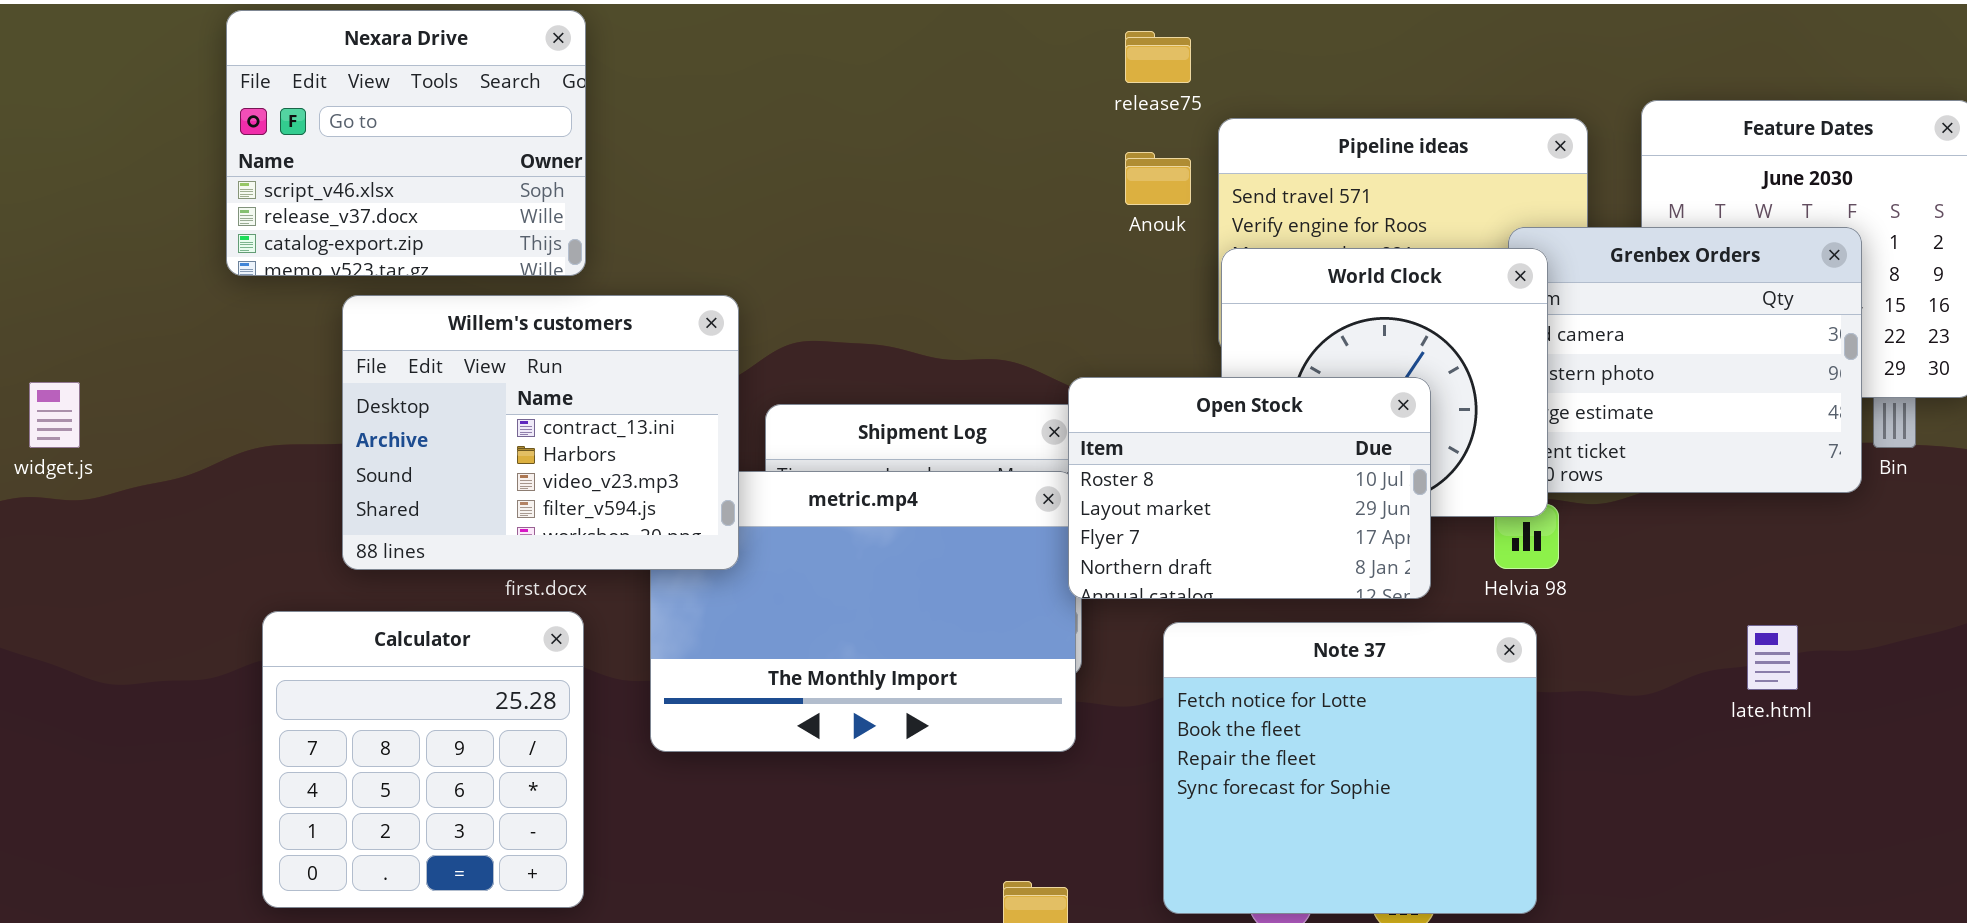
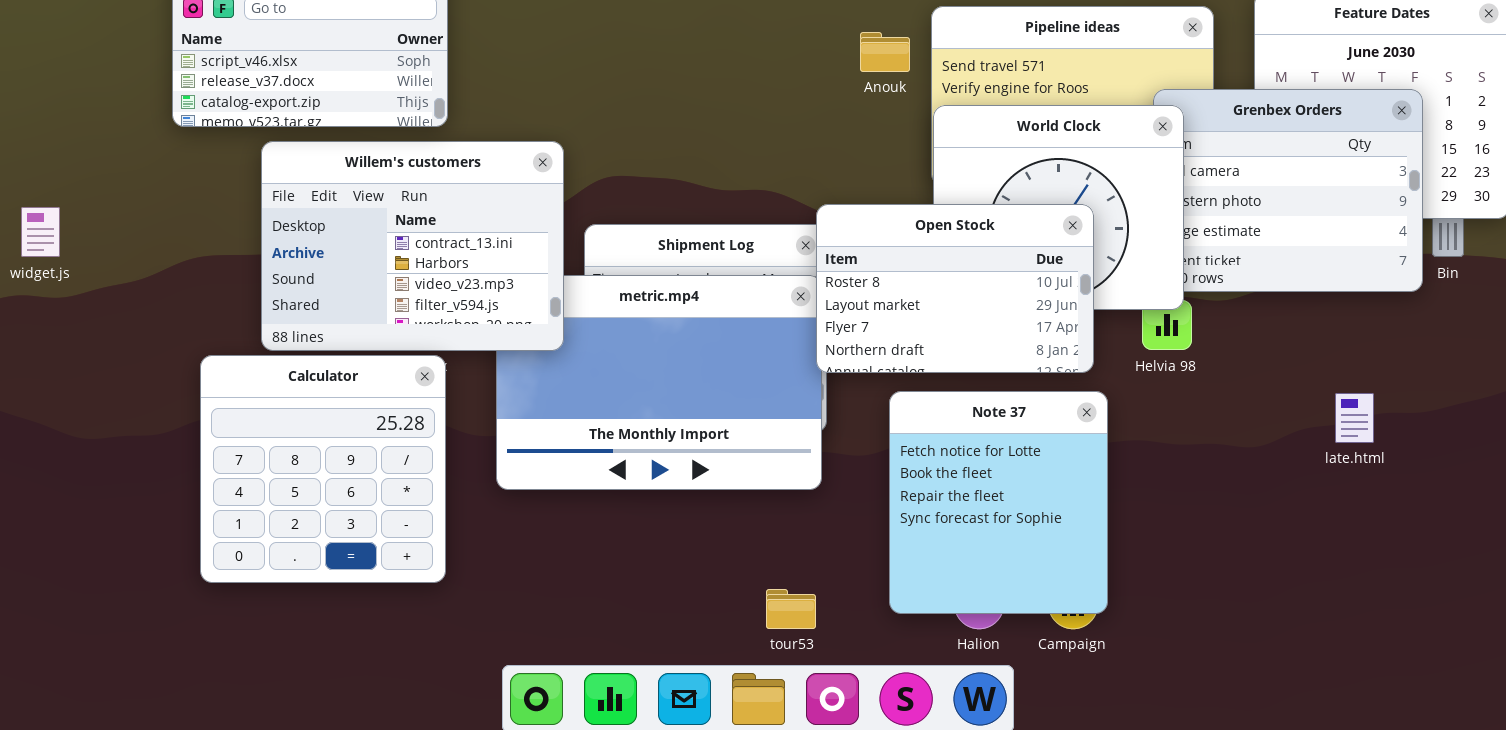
Calculator: [262,611,584,908] -> [200,355,446,583], moved
Note 37: [1163,622,1537,914] -> [889,391,1108,614], resized

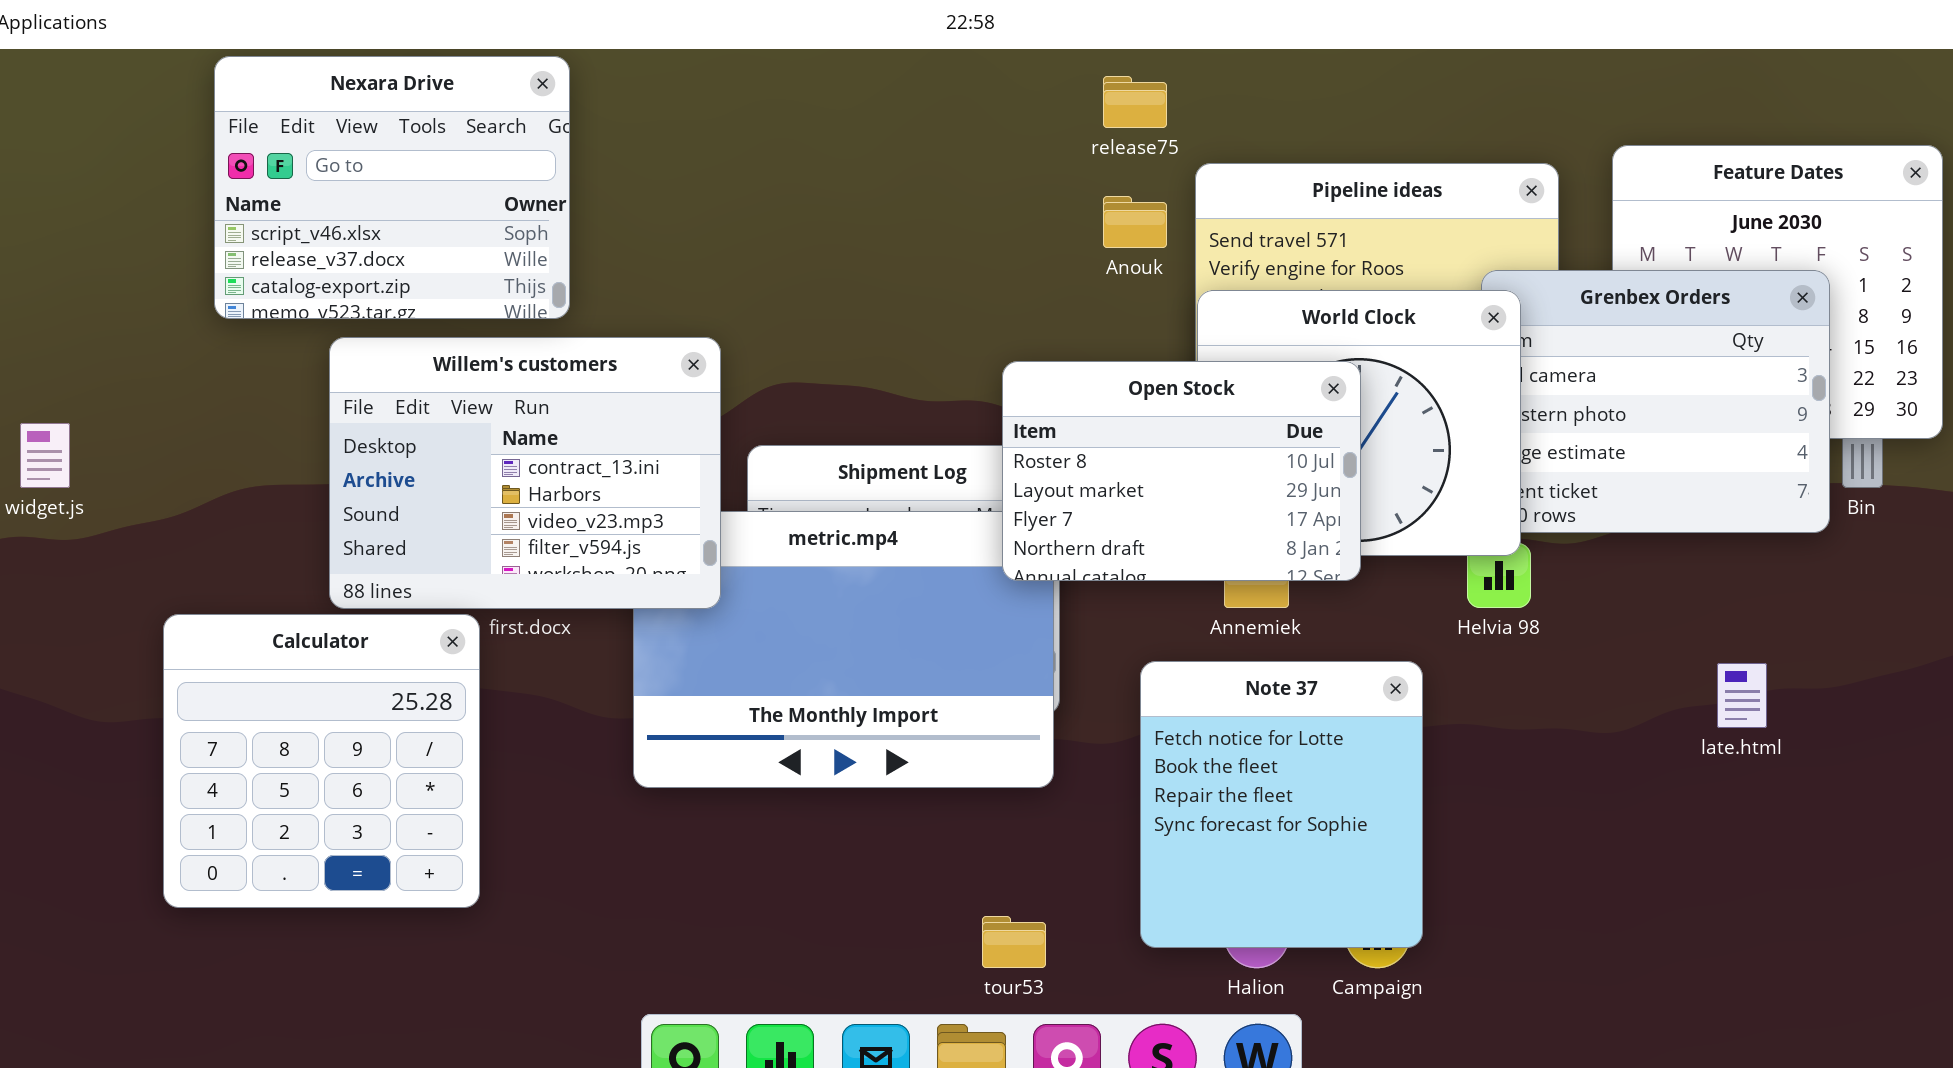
Open Stock: [816,204,1094,373] -> [1002,361,1361,581], moved
Calculator: [200,355,446,583] -> [163,614,480,908], moved

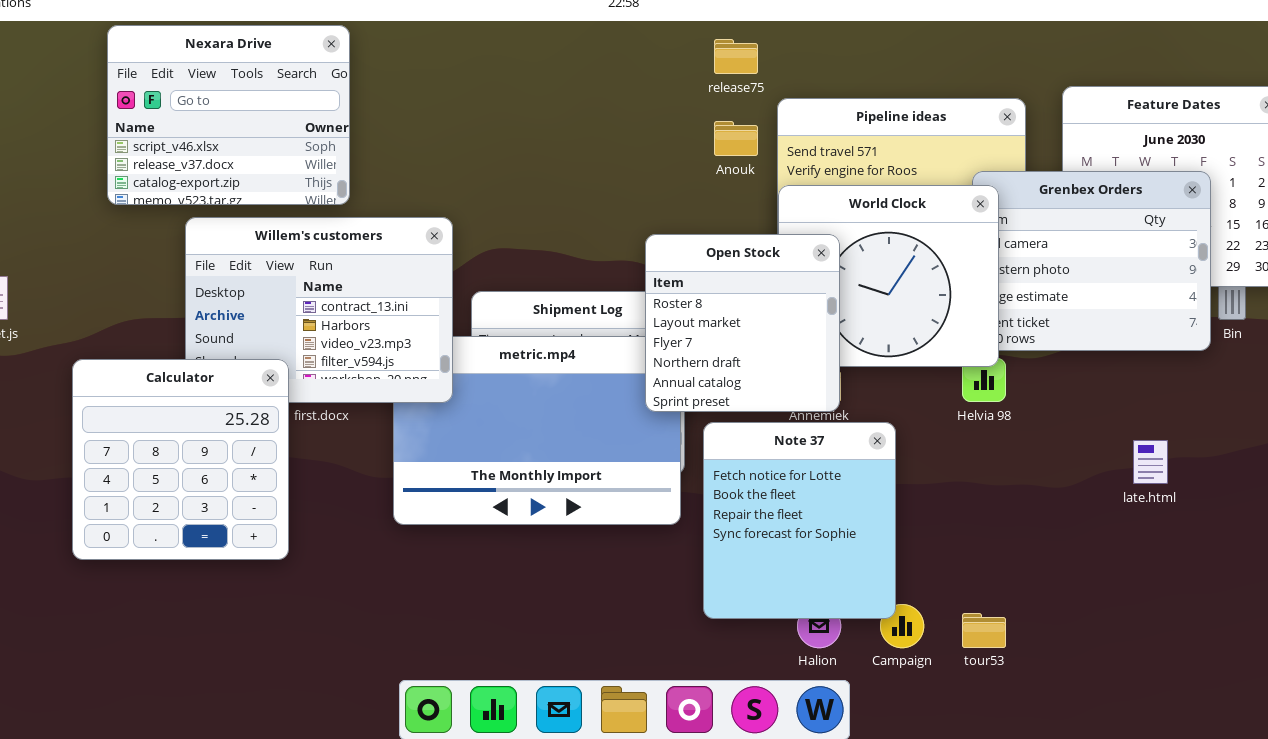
Open Stock: [1002,361,1361,581] -> [645,234,840,412], resized
Calculator: [163,614,480,908] -> [72,359,289,560], moved
Note 37: [1140,661,1423,948] -> [703,422,896,619], moved
tour53: [982,916,1046,968] -> [962,613,1006,648], moved

